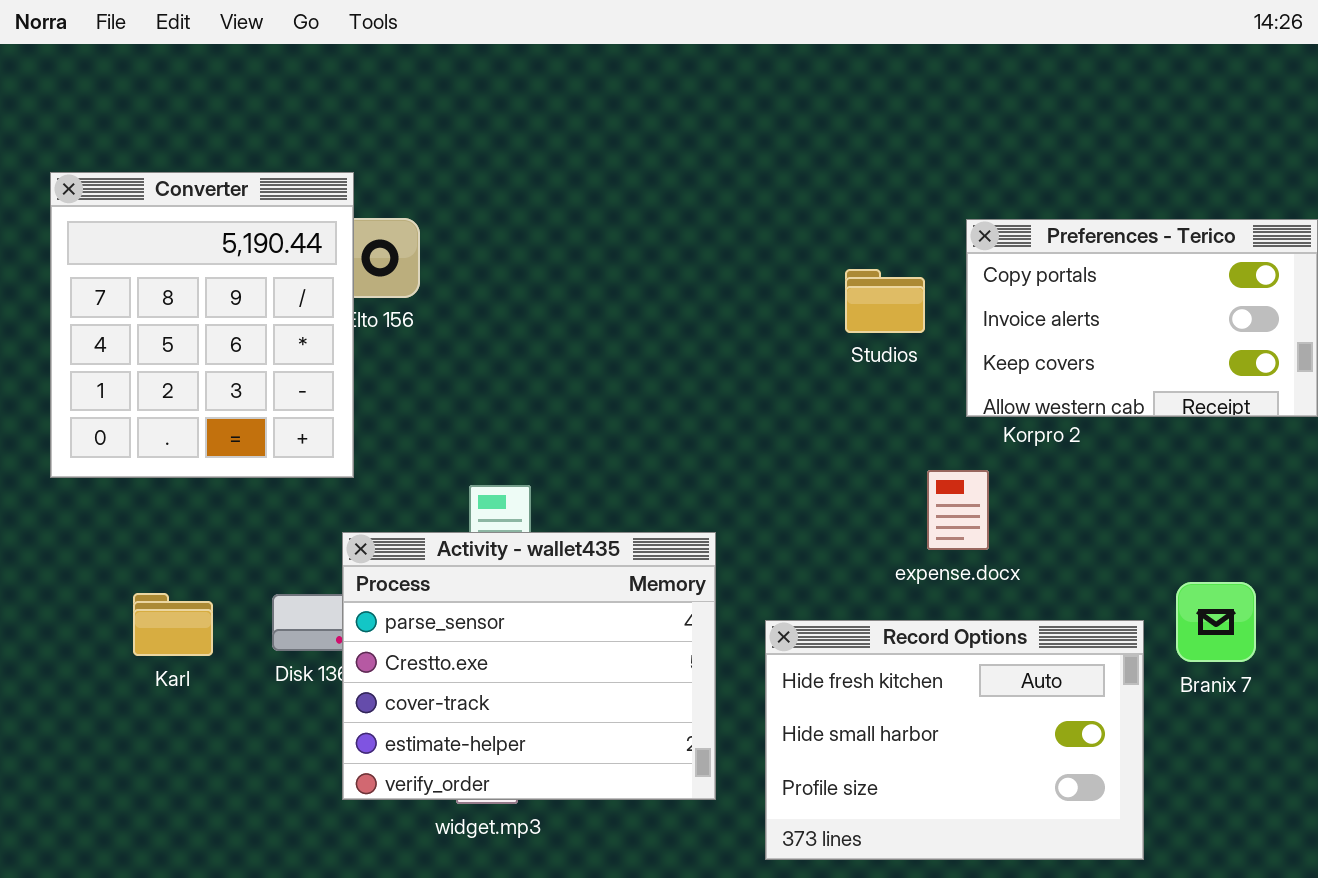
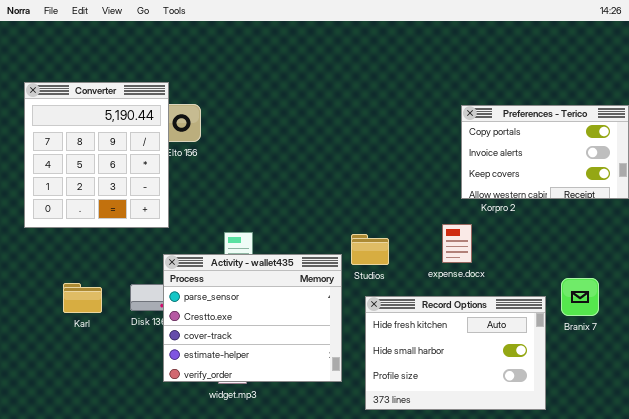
Studios: [845,269,925,333] -> [351,234,389,265], moved

